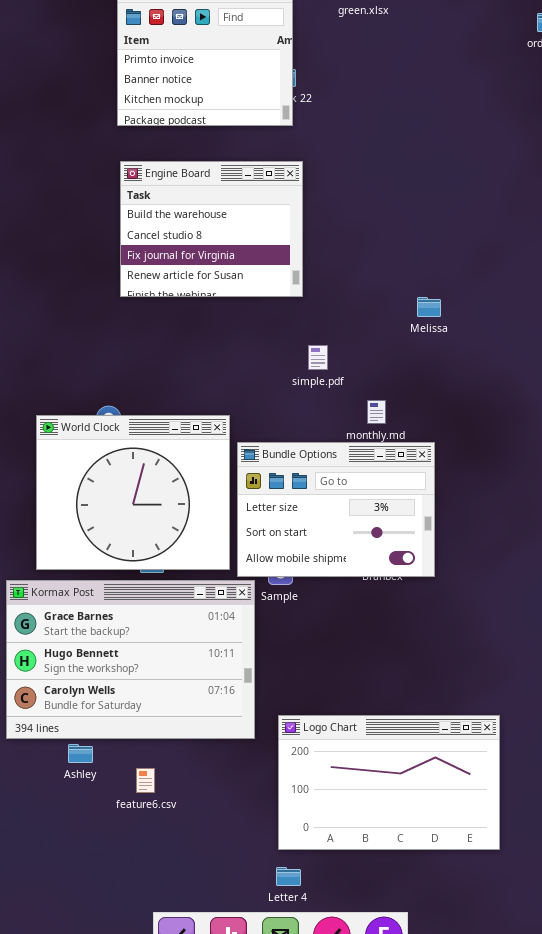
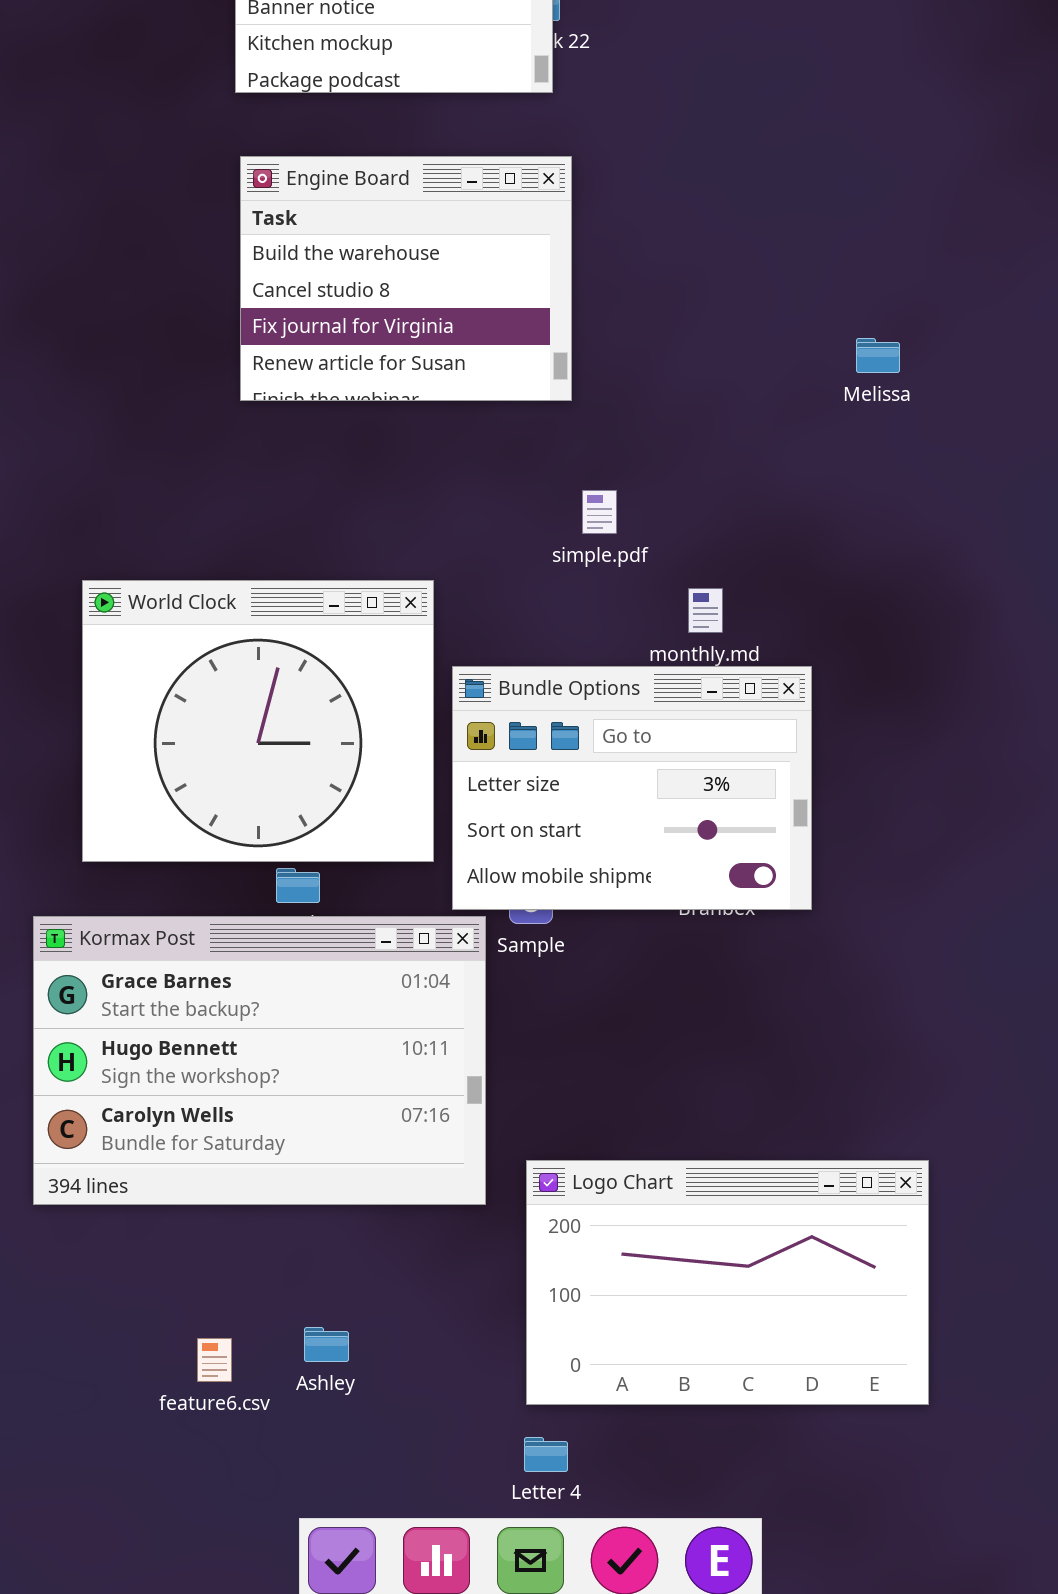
Melissa: [417,297,441,317] -> [856,338,900,373], moved
World Clock: [36,415,230,570] -> [82,580,434,862], moved
Ashley: [68,744,93,763] -> [304,1327,349,1362], moved
feature6.csv: [136,768,155,793] -> [197,1338,232,1382], moved

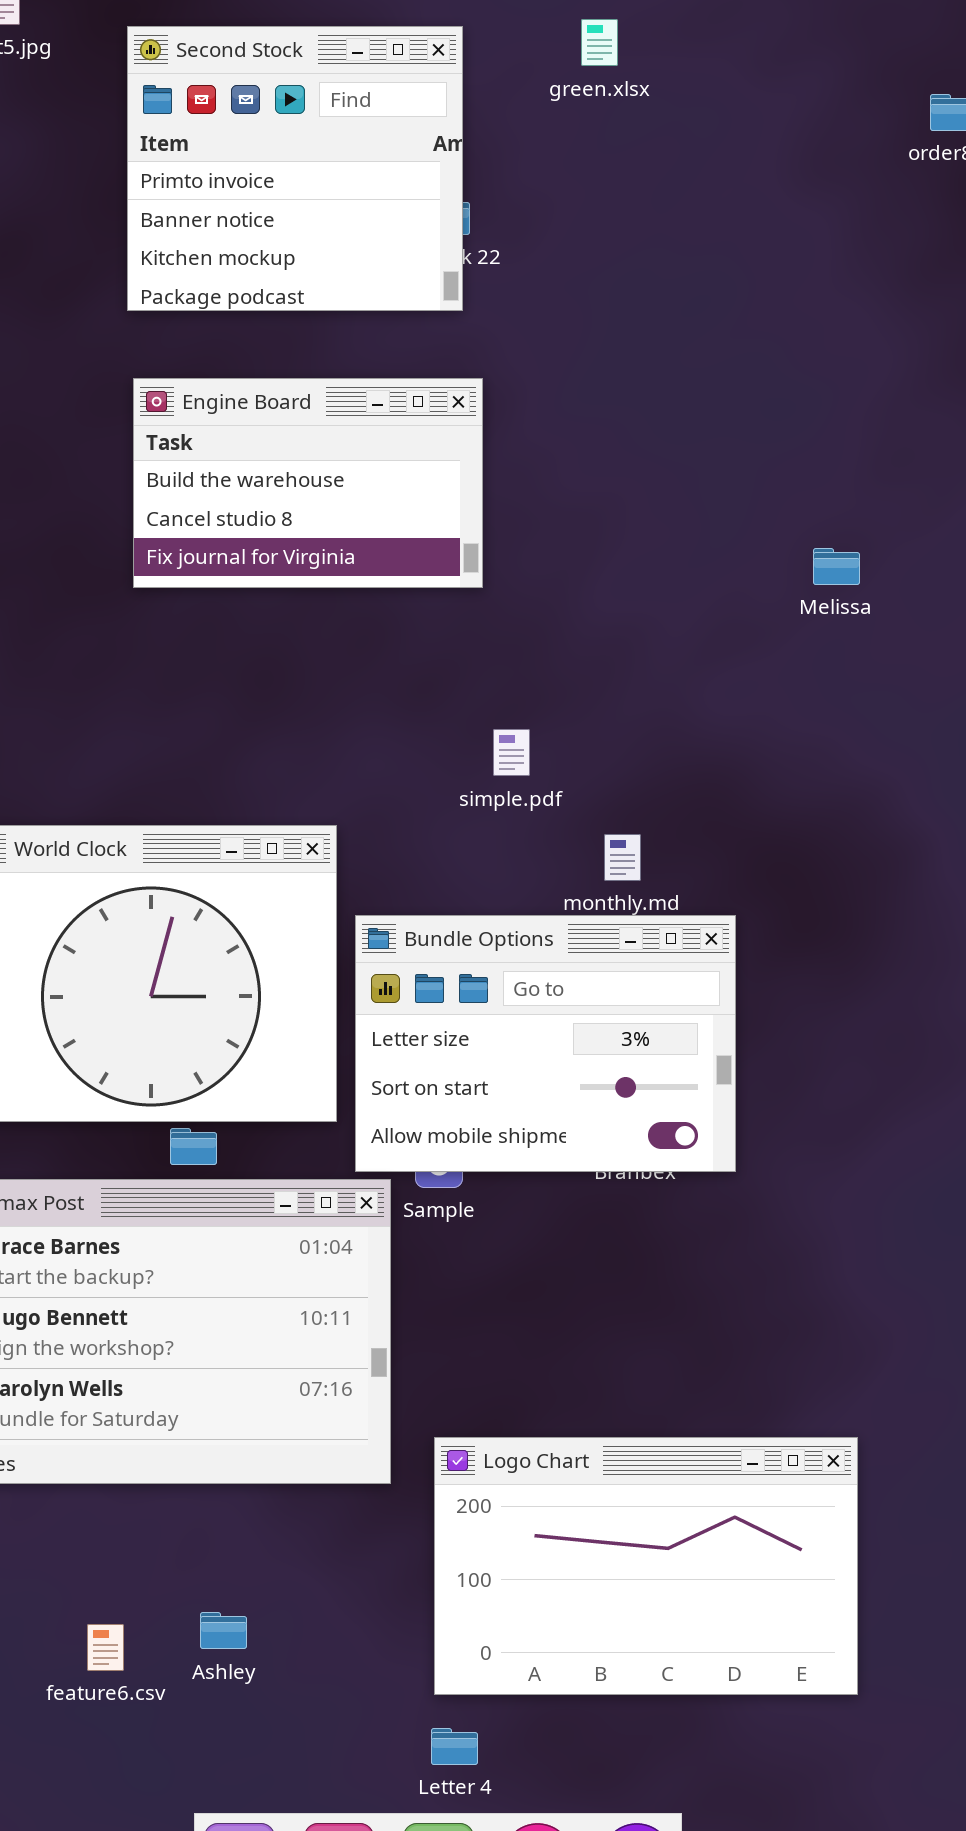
Engine Board: [240,156,572,401] -> [133,378,483,588], resized
Melissa: [856,338,900,373] -> [813,548,860,585], moved

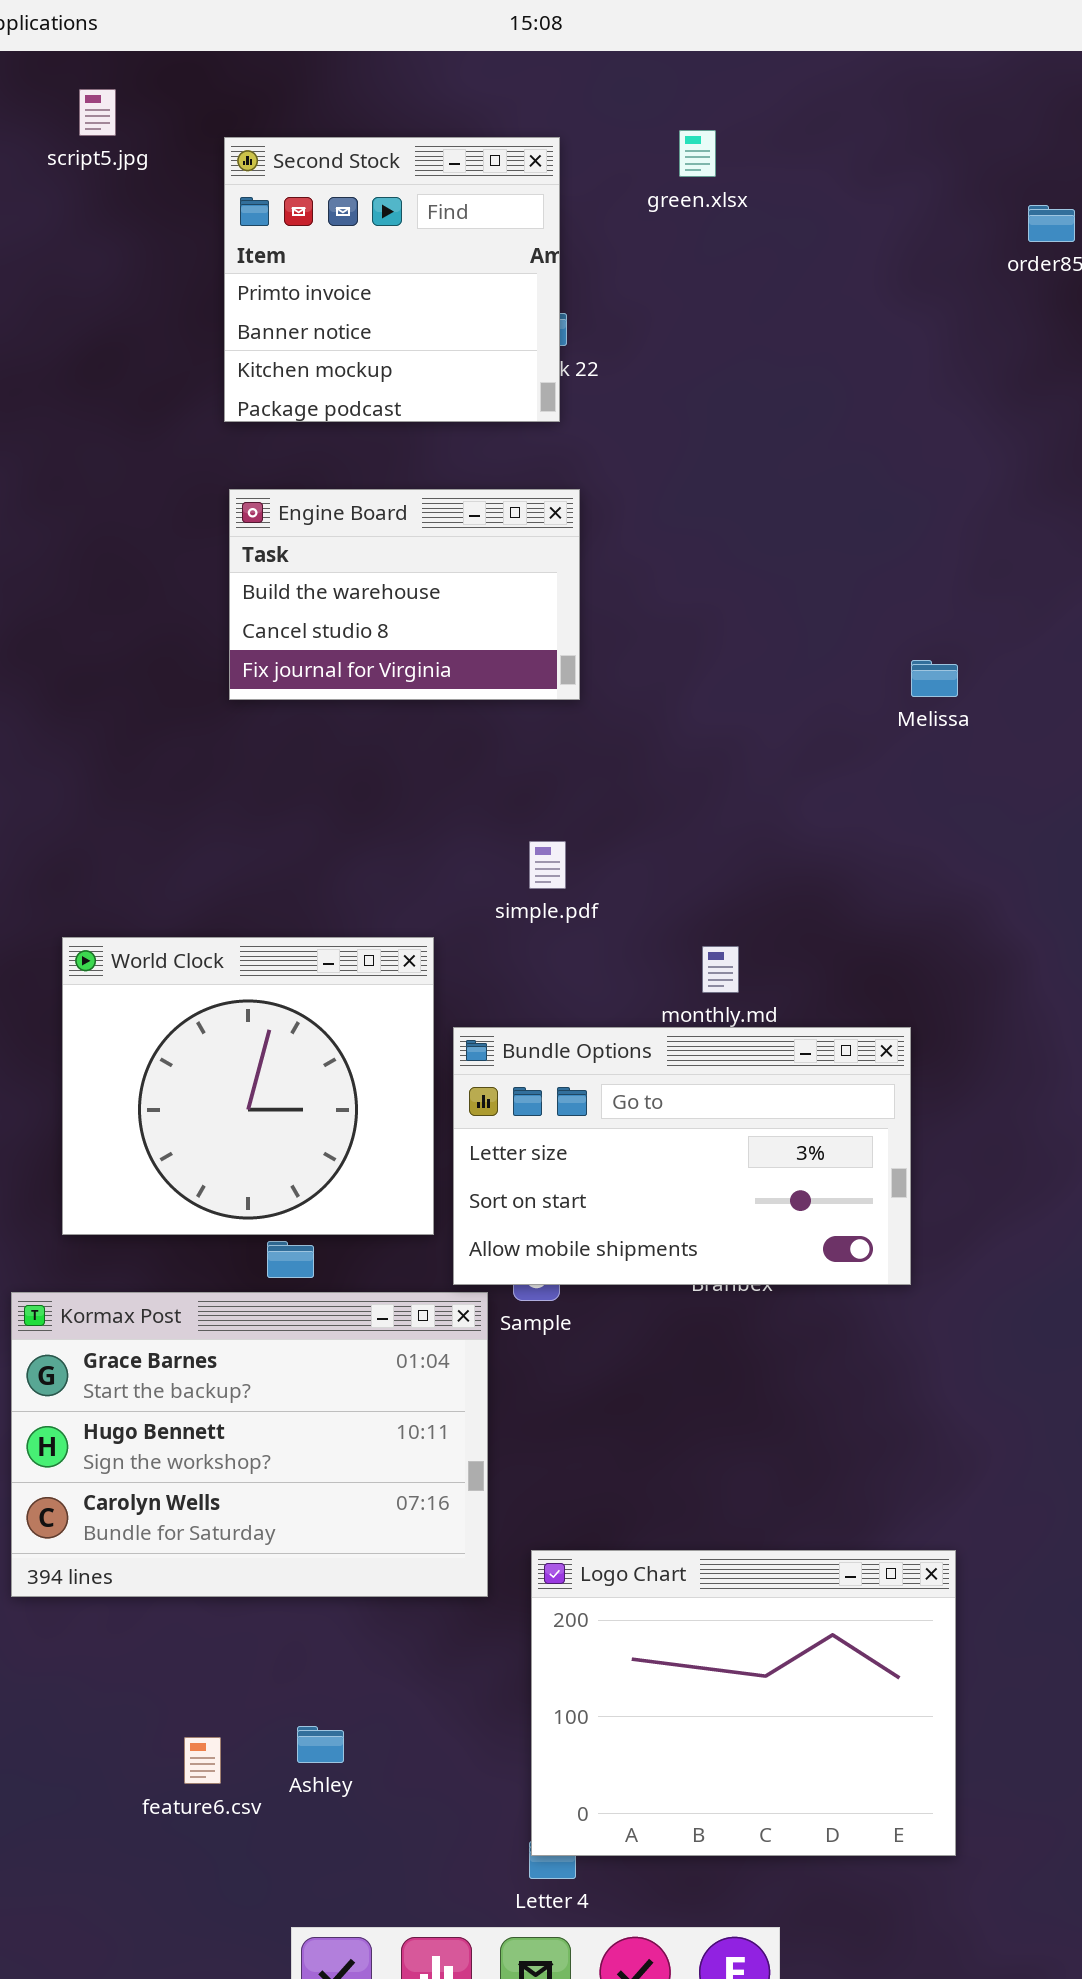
simple.pdf: [493,729,530,776] -> [529,841,566,889], moved
Bundle Options: [355,915,736,1172] -> [453,1027,911,1285], resized
Logo Chart: [434,1437,858,1695] -> [531,1550,956,1856], resized

